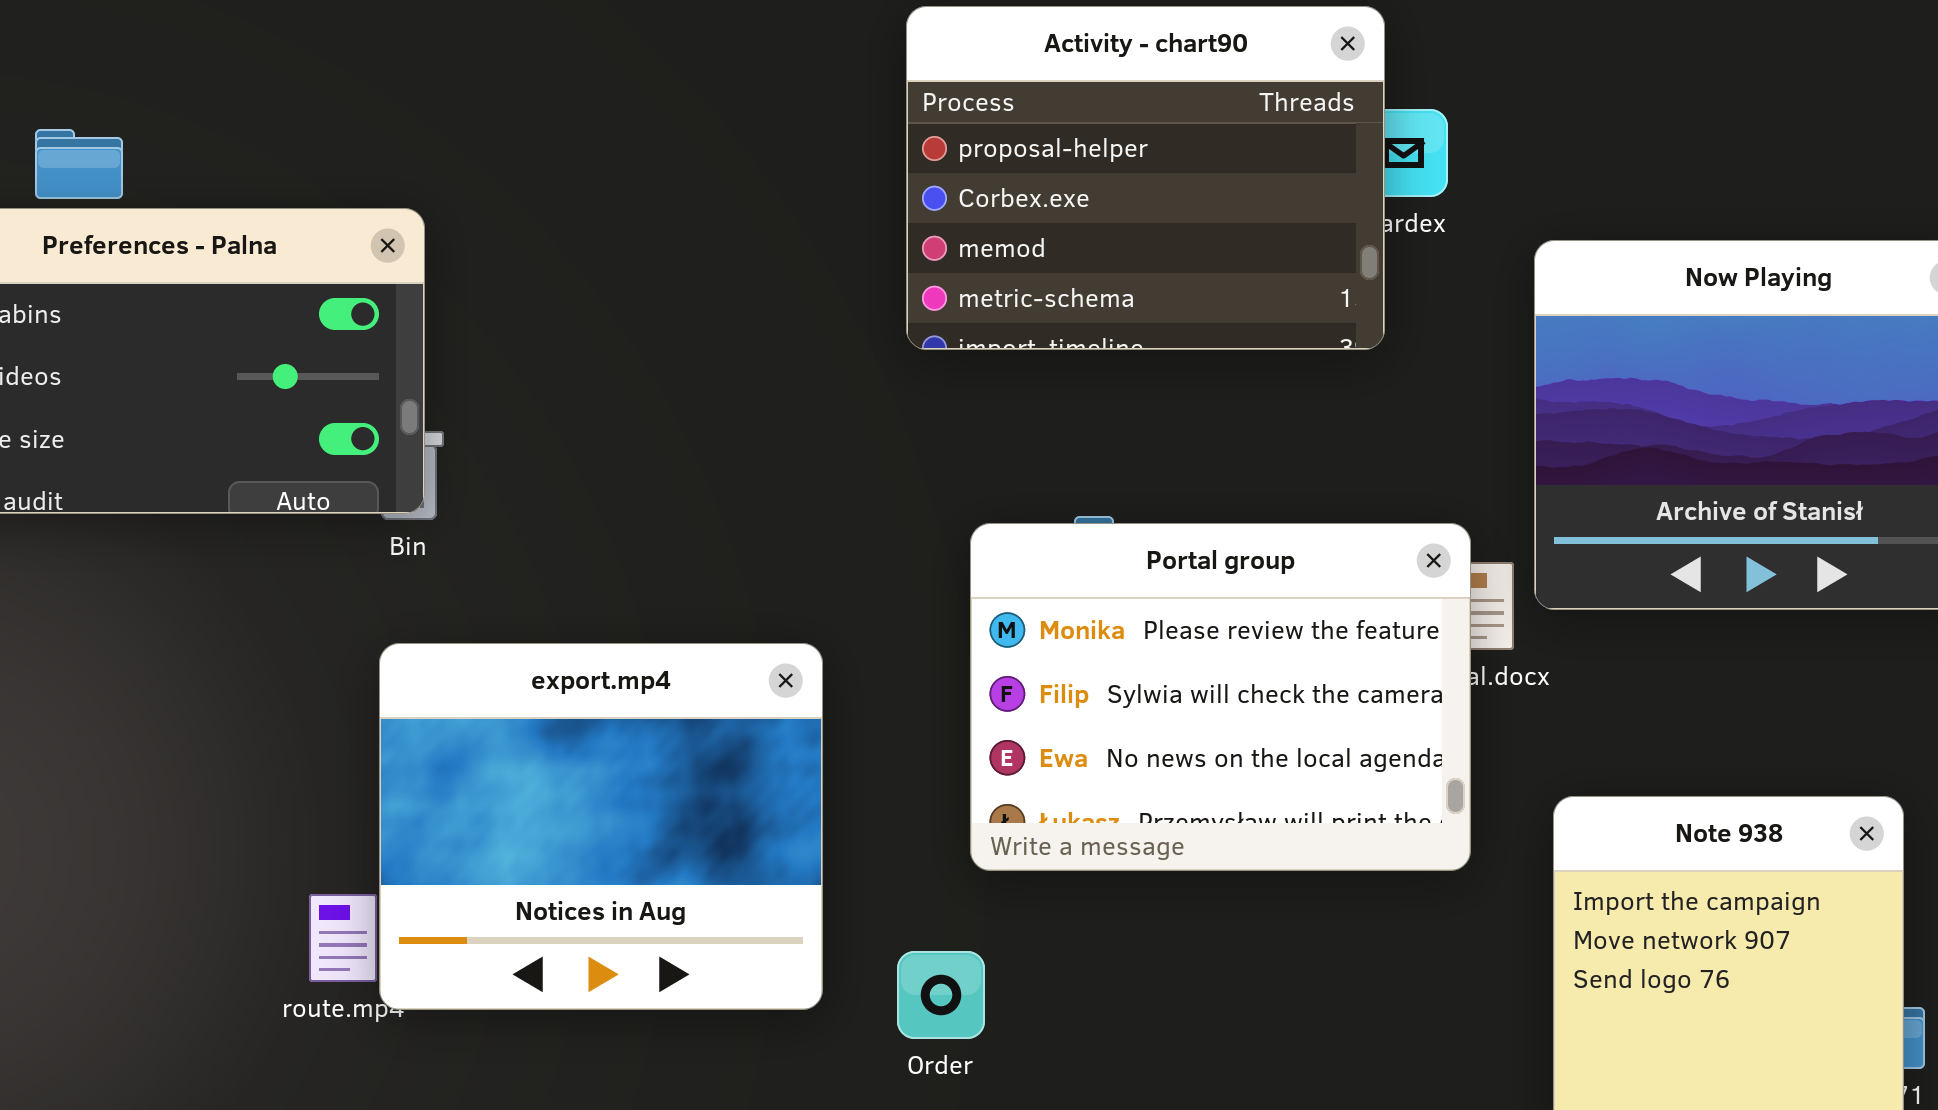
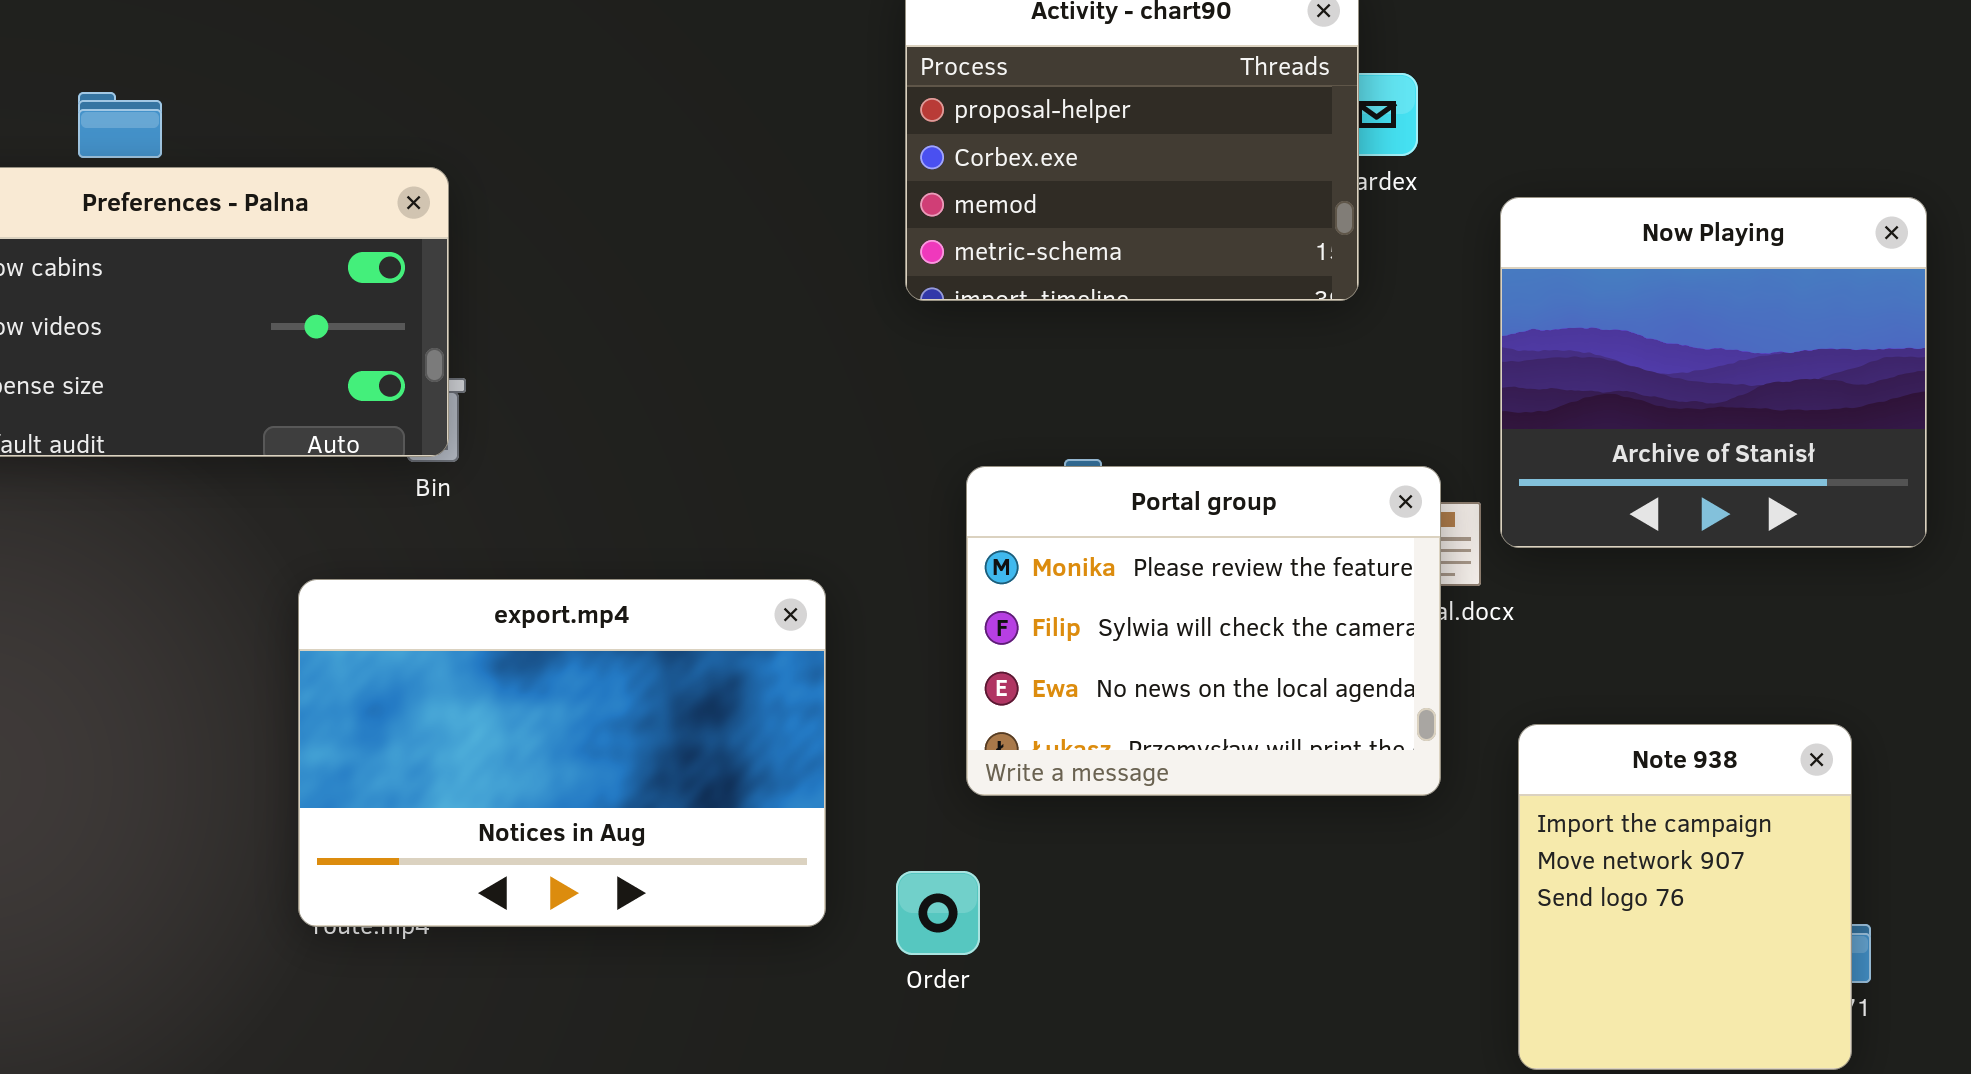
export.mp4: [379,643,823,1010] -> [298,579,826,927], resized

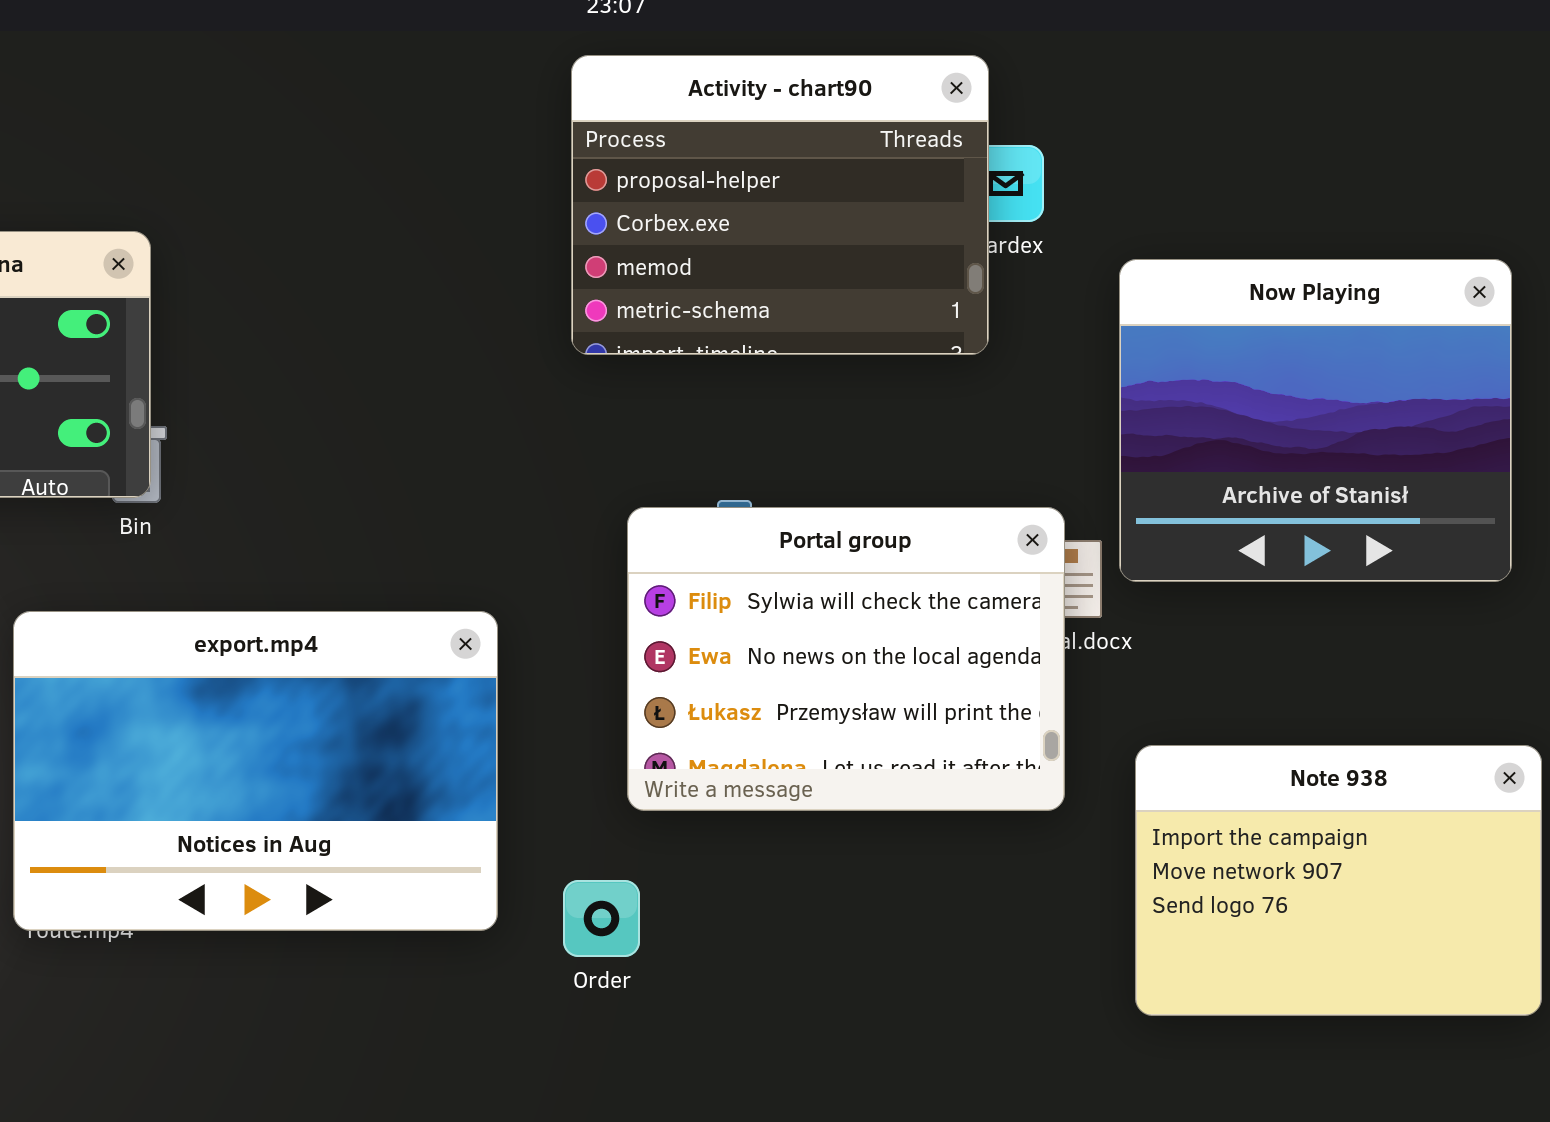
Portal group: [966,466,1441,796] -> [627,507,1065,811], scrolled down 1 row
Note 938: [1518,724,1852,1070] -> [1135,745,1542,1016], resized

